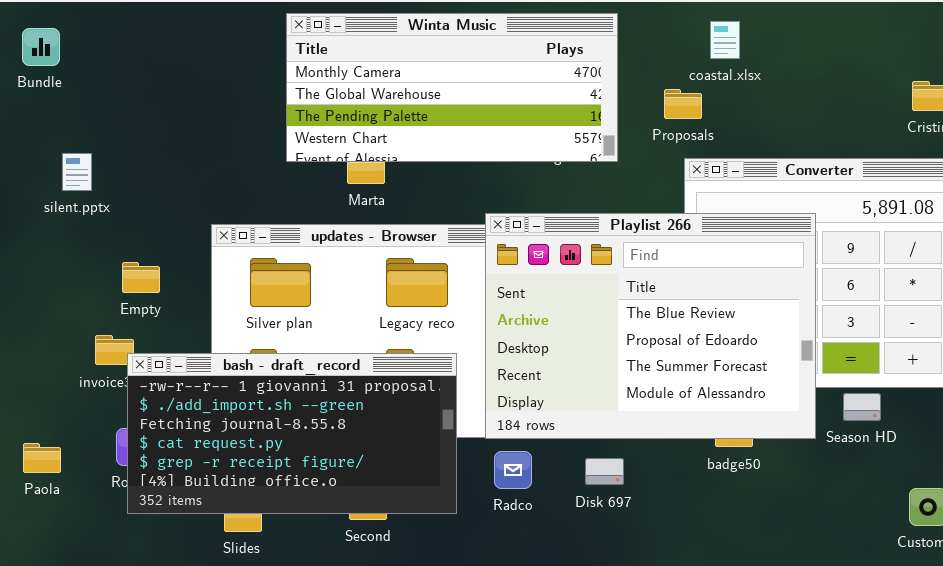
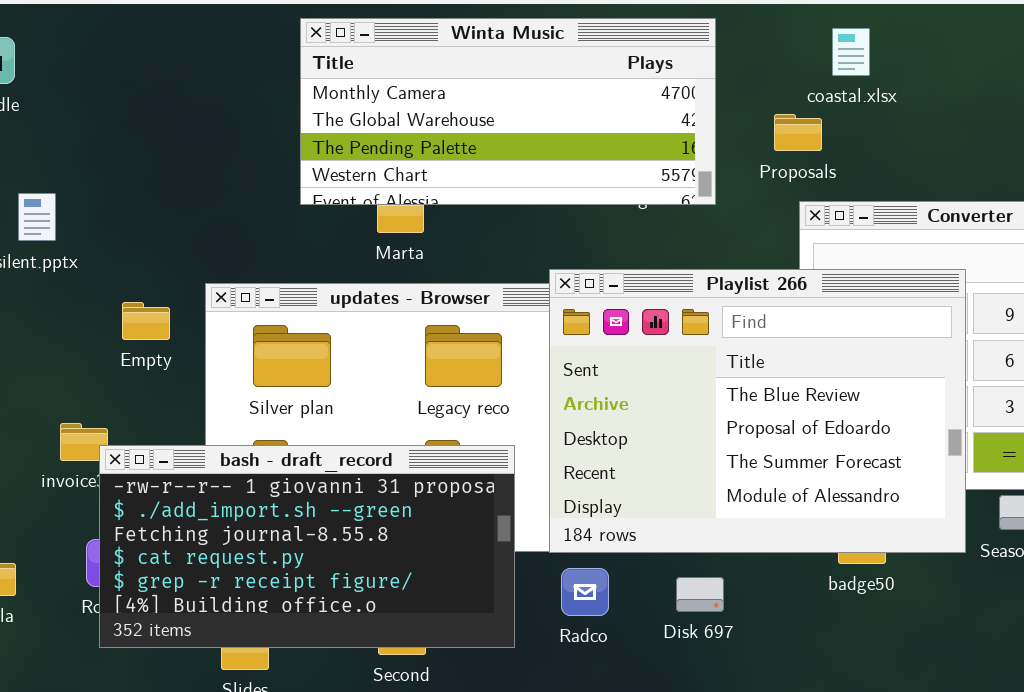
Empty: [122,262,160,293] -> [122,302,170,340], moved

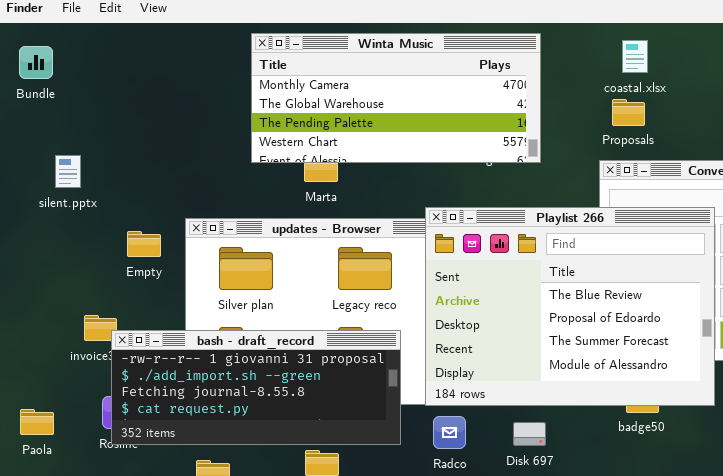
Proposals: [774,114,822,151] -> [612,99,645,126], moved
bash - draft_record: [99,445,515,648] -> [111,330,401,445], resized

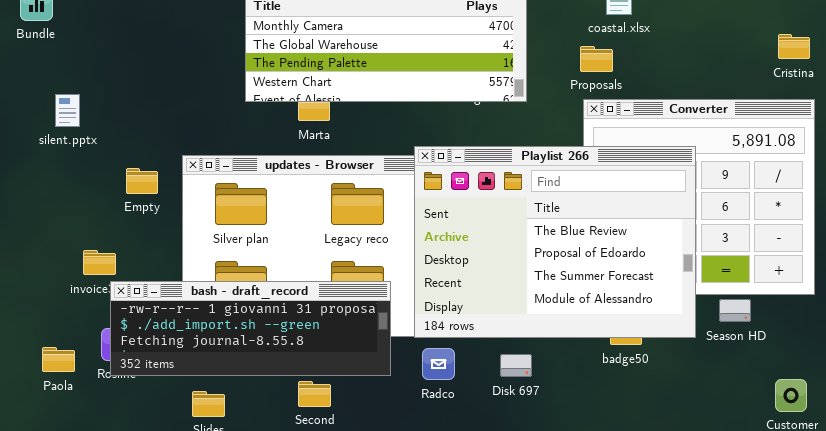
Proposals: [612,99,645,126] -> [580,46,613,72], moved
bash - draft_record: [111,330,401,445] -> [110,281,391,376], resized
Paola: [20,409,54,435] -> [42,347,75,372], moved

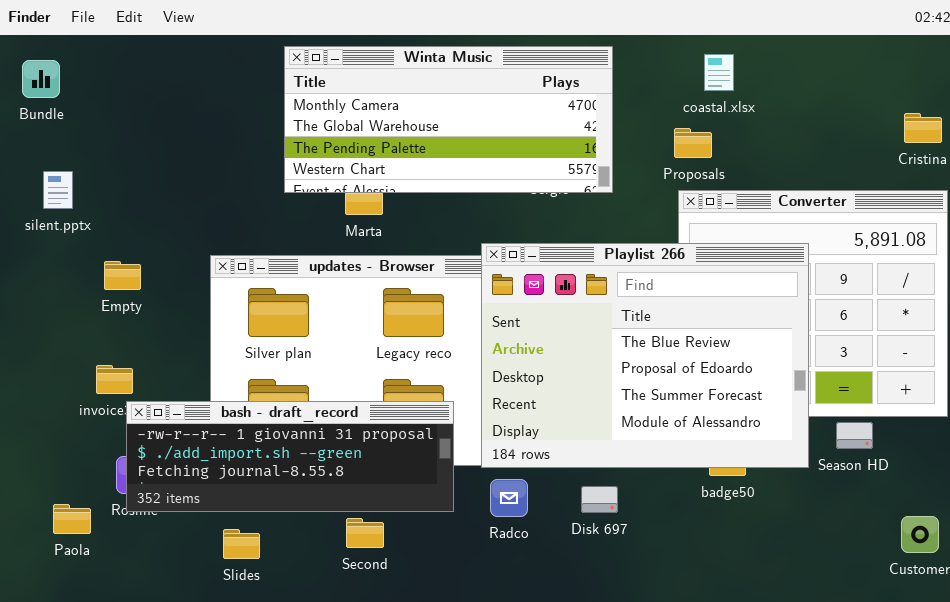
silent.pptx: [55,94,80,127] -> [43,171,73,209], moved
Empty: [126,168,158,194] -> [104,261,141,290], moved
Paola: [42,347,75,372] -> [53,504,91,534], moved

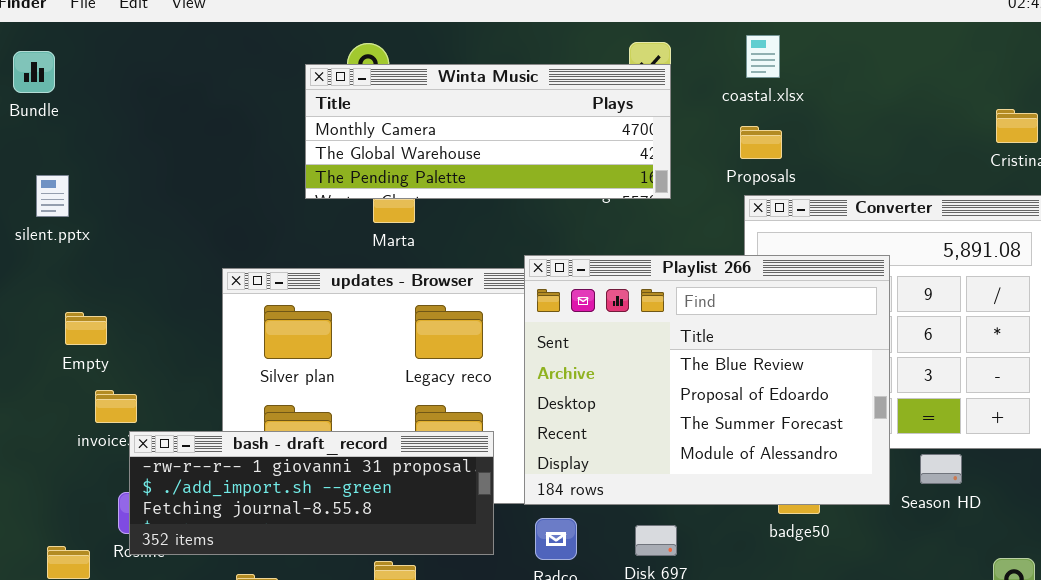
Winta Music: [284,46,613,193] -> [305,64,671,199], resized
coastal.xlsx: [704,54,734,91] -> [746,35,780,78], moved
Empty: [104,261,141,290] -> [65,312,107,345], moved

